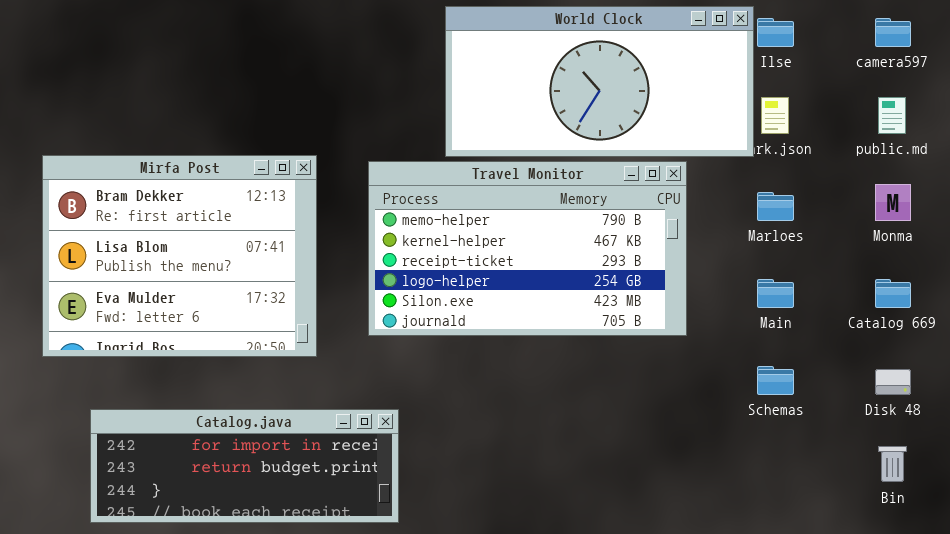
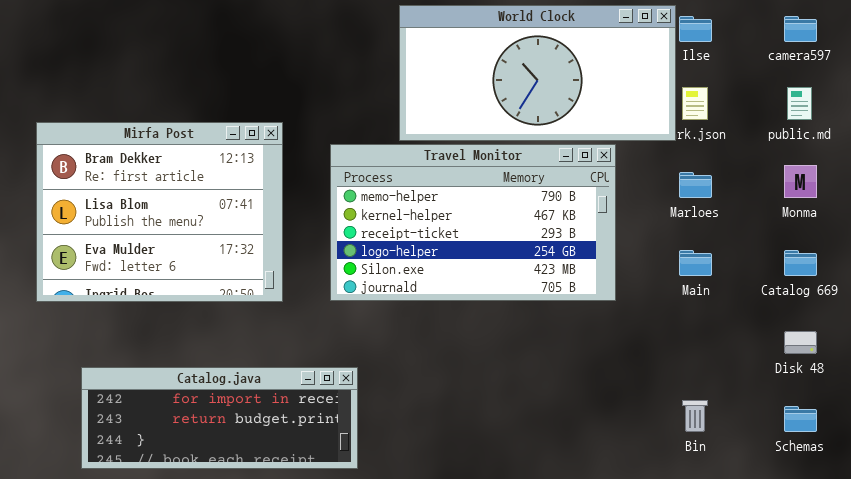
Mirfa Post: [42,155,317,357] -> [36,122,283,302], moved
Schemas: [757,366,794,395] -> [784,406,817,432], moved
Bin: [878,446,907,482] -> [682,400,708,432], moved

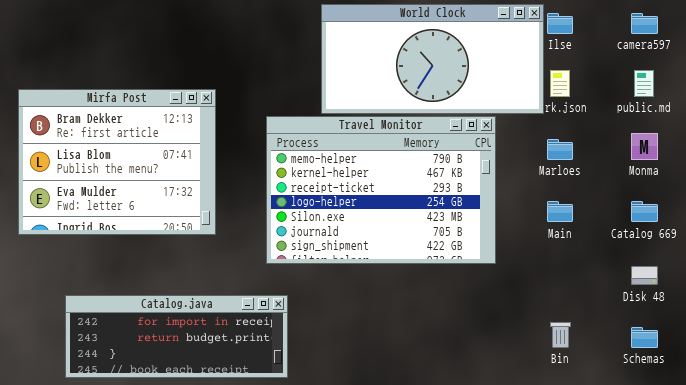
Mirfa Post: [36,122,283,302] -> [18,89,216,235], moved
Travel Monitor: [330,144,616,301] -> [266,116,496,264], resized

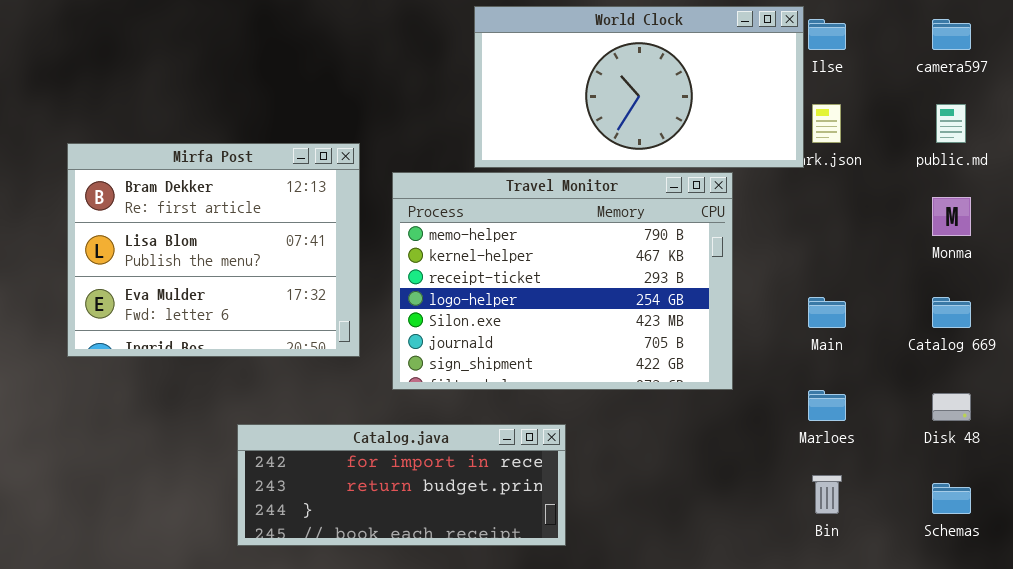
Mirfa Post: [18,89,216,235] -> [67,143,360,357], moved
Marloes: [547,139,573,160] -> [808,390,846,421], moved
Catalog.java: [65,295,288,378] -> [237,424,566,546], moved

